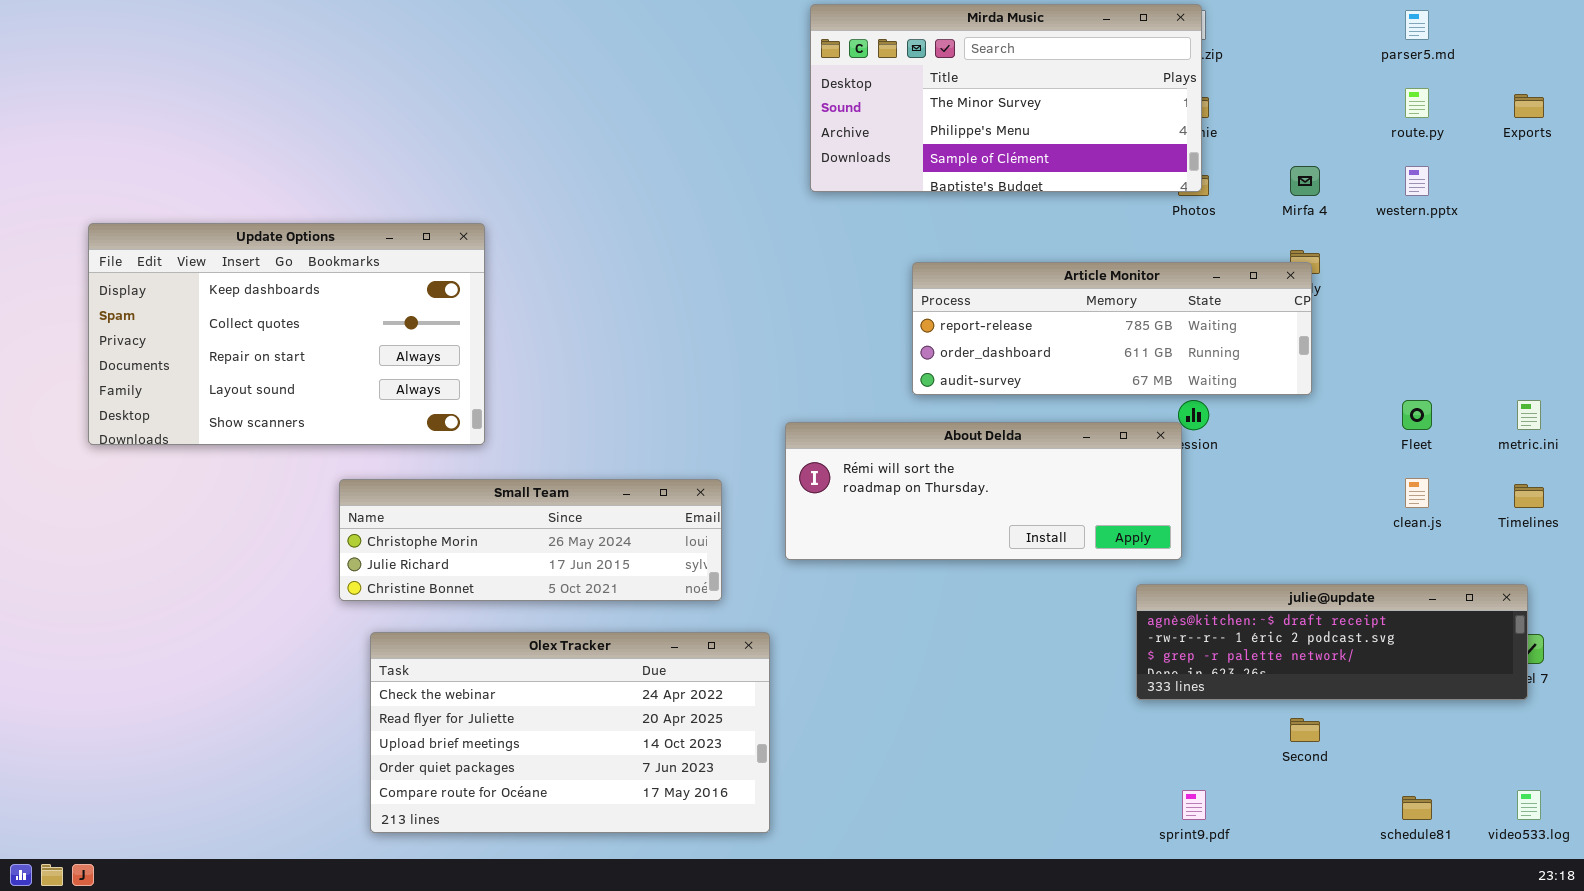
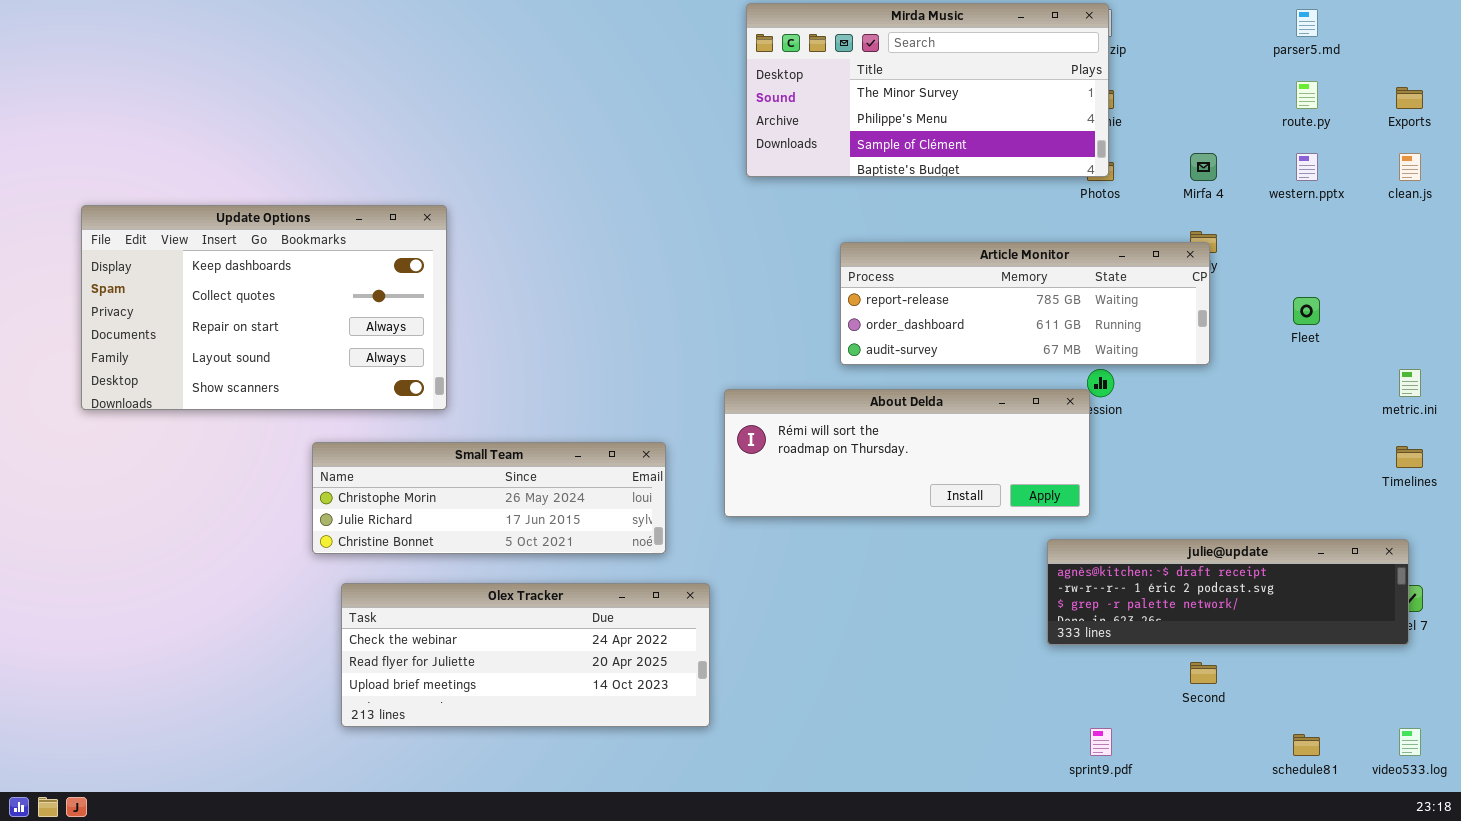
Fleet: [1402,400,1432,430] -> [1293,297,1320,325], moved
clean.js: [1405,478,1429,508] -> [1399,153,1421,181], moved
Olex Tracker: [370,632,770,833] -> [341,583,710,727], resized

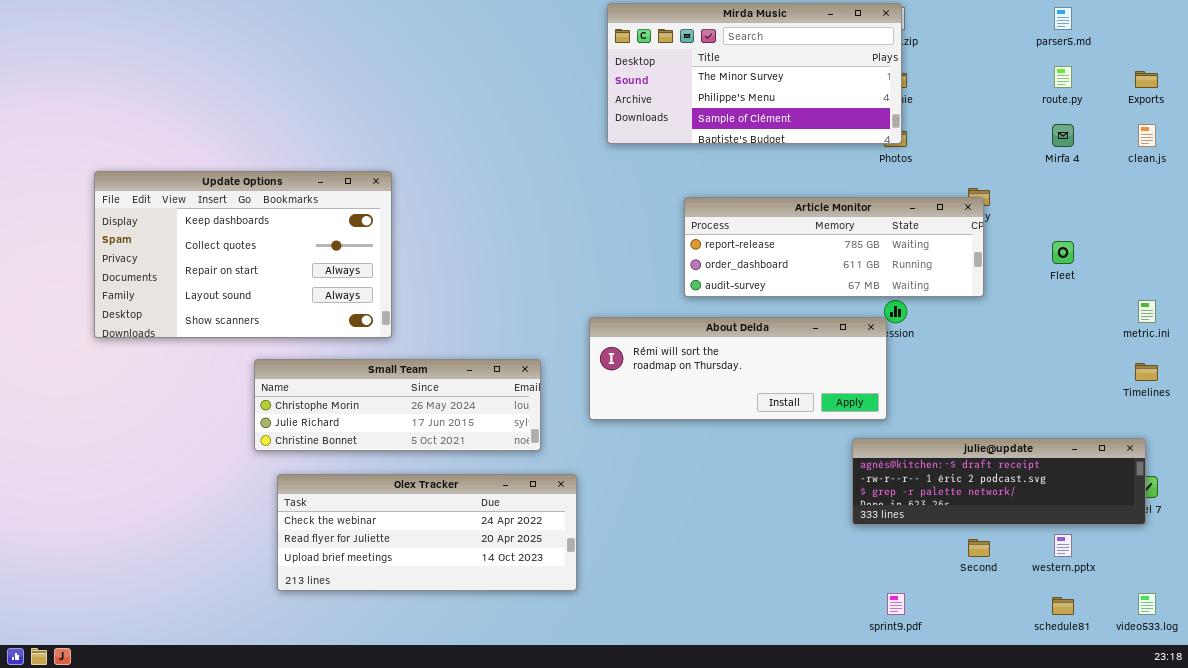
Mirfa 4: [1190,153,1217,181] -> [1052,124,1074,147], moved
western.pptx: [1296,153,1318,181] -> [1054,534,1072,557], moved
Update Options: [81,205,447,410] -> [94,171,392,338], moved

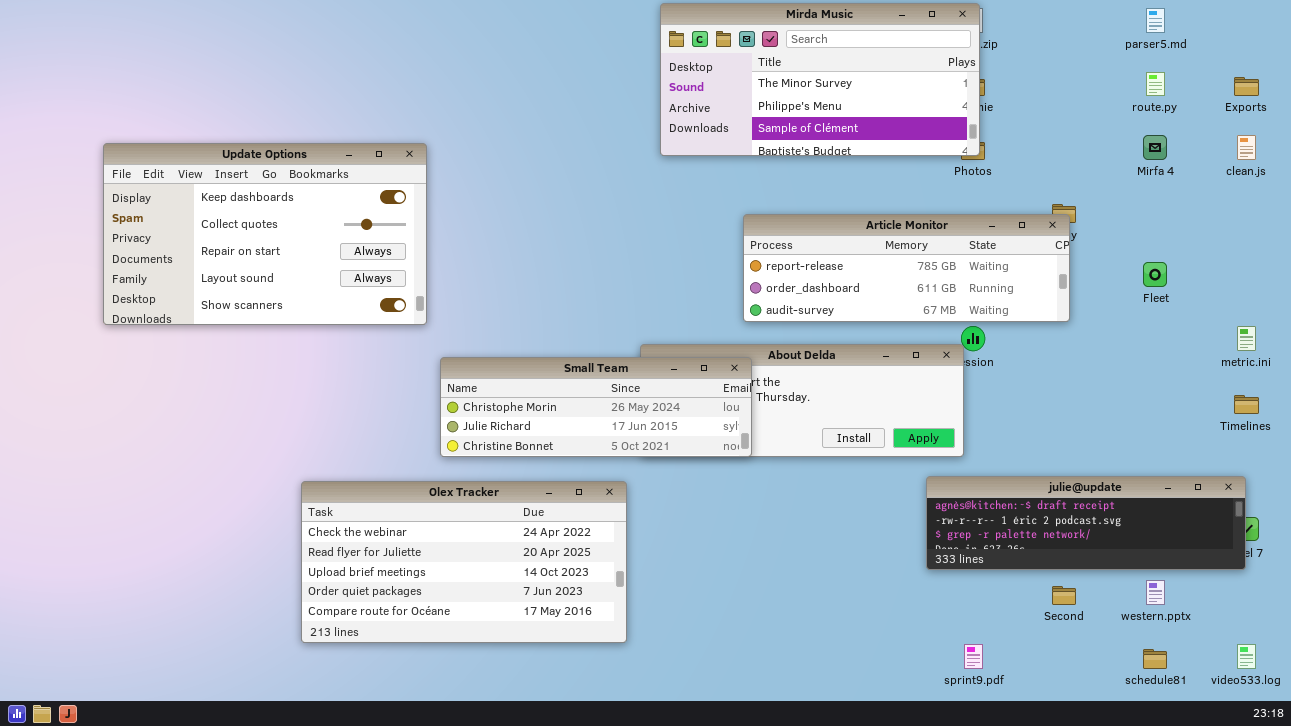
Update Options: [94,171,392,338] -> [103,143,427,325], moved
Small Team: [254,359,541,451] -> [440,357,752,457], moved
Olex Tracker: [277,474,577,591] -> [301,481,627,643], resized

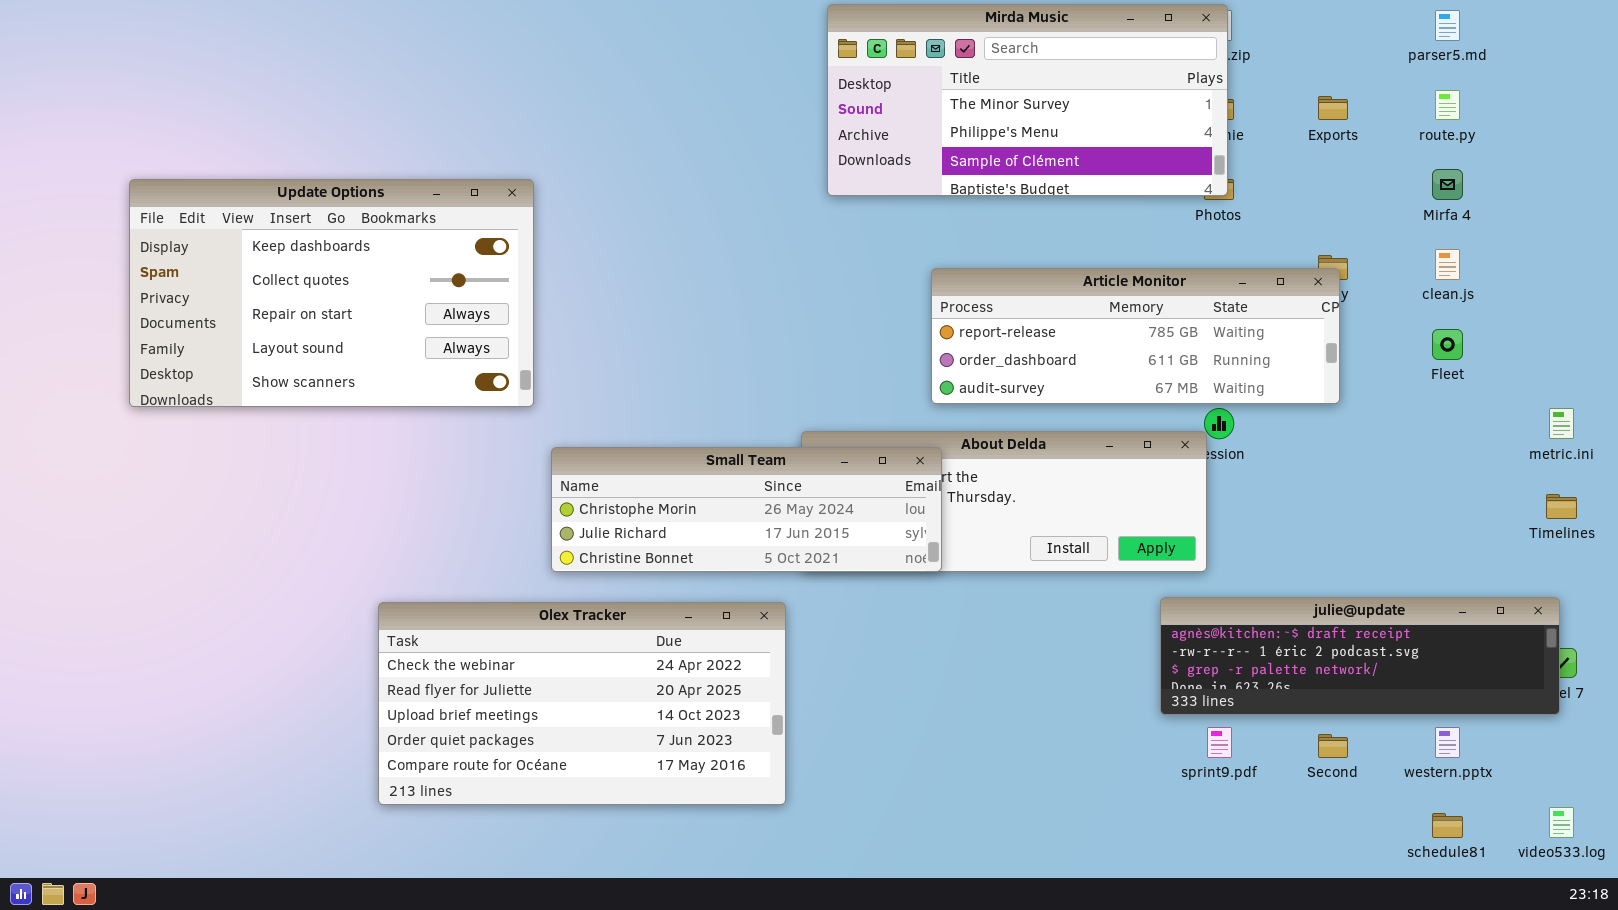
Exports: [1234,77,1259,96] -> [1318,96,1348,120], moved
clean.js: [1237,135,1256,160] -> [1435,249,1460,280], moved
sprint9.pdf: [964,644,983,669] -> [1207,727,1232,758], moved

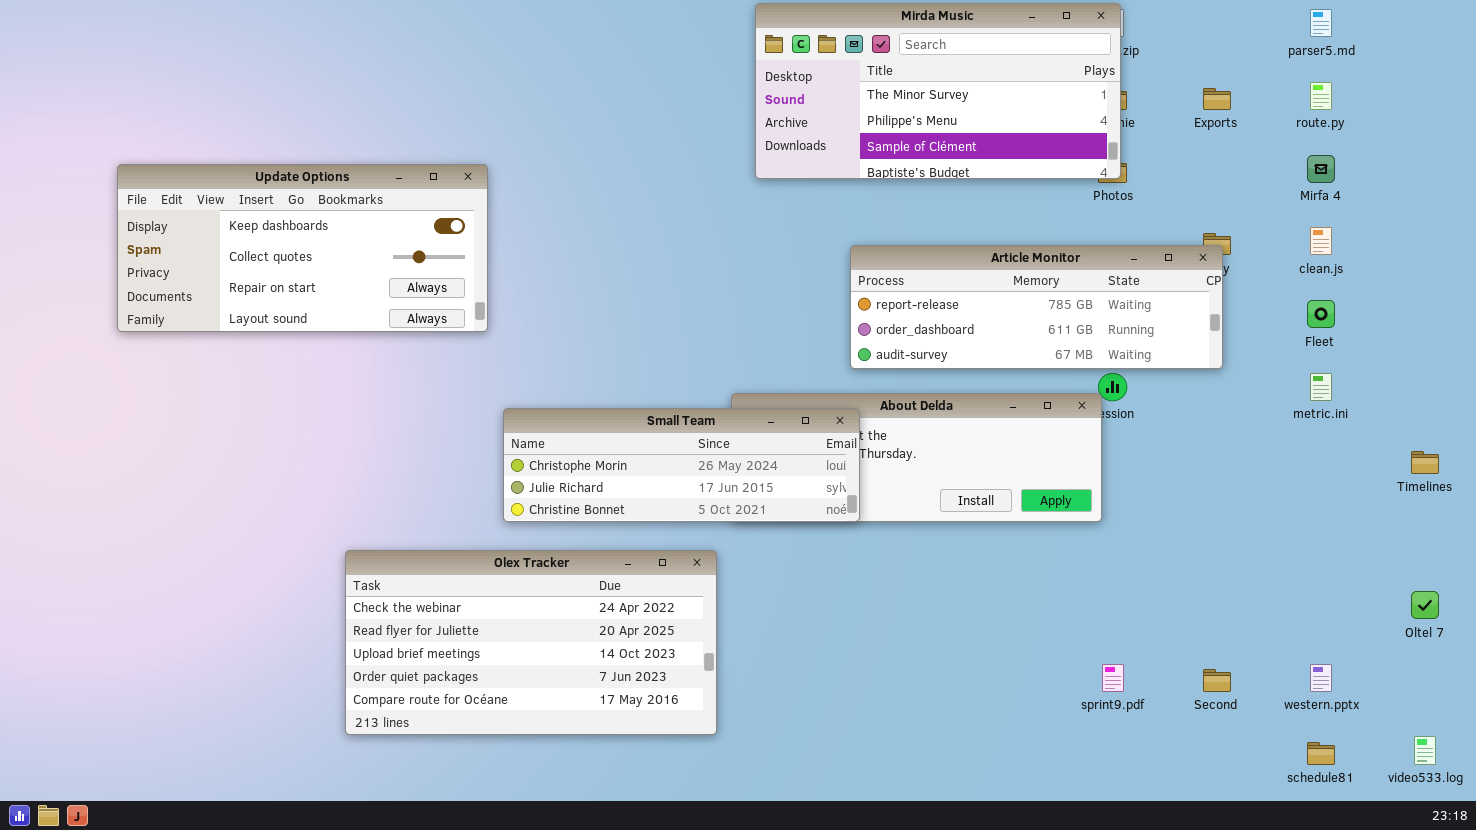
Update Options: [129,179,534,407] -> [117,164,488,332], resized
metric.ini: [1549,408,1574,439] -> [1310,373,1332,401], moved
julie@update: [1160,597,1560,715] -> none, closed

